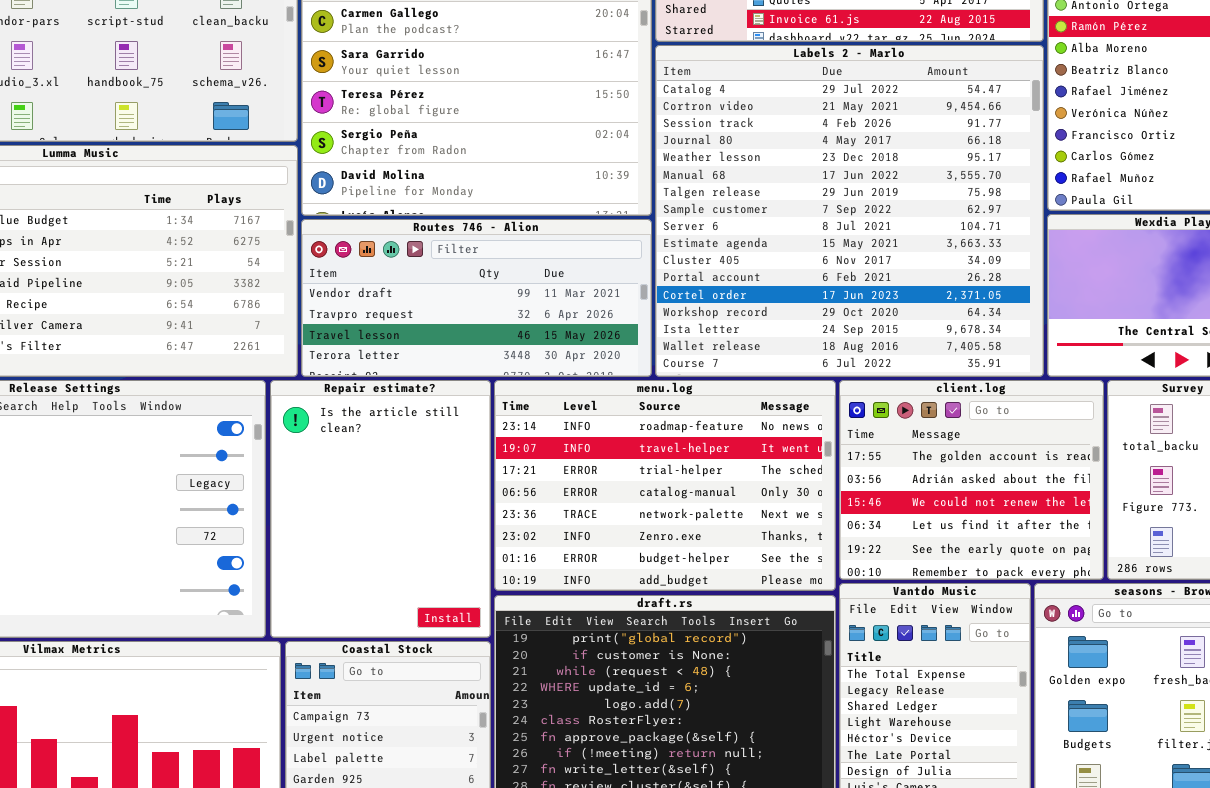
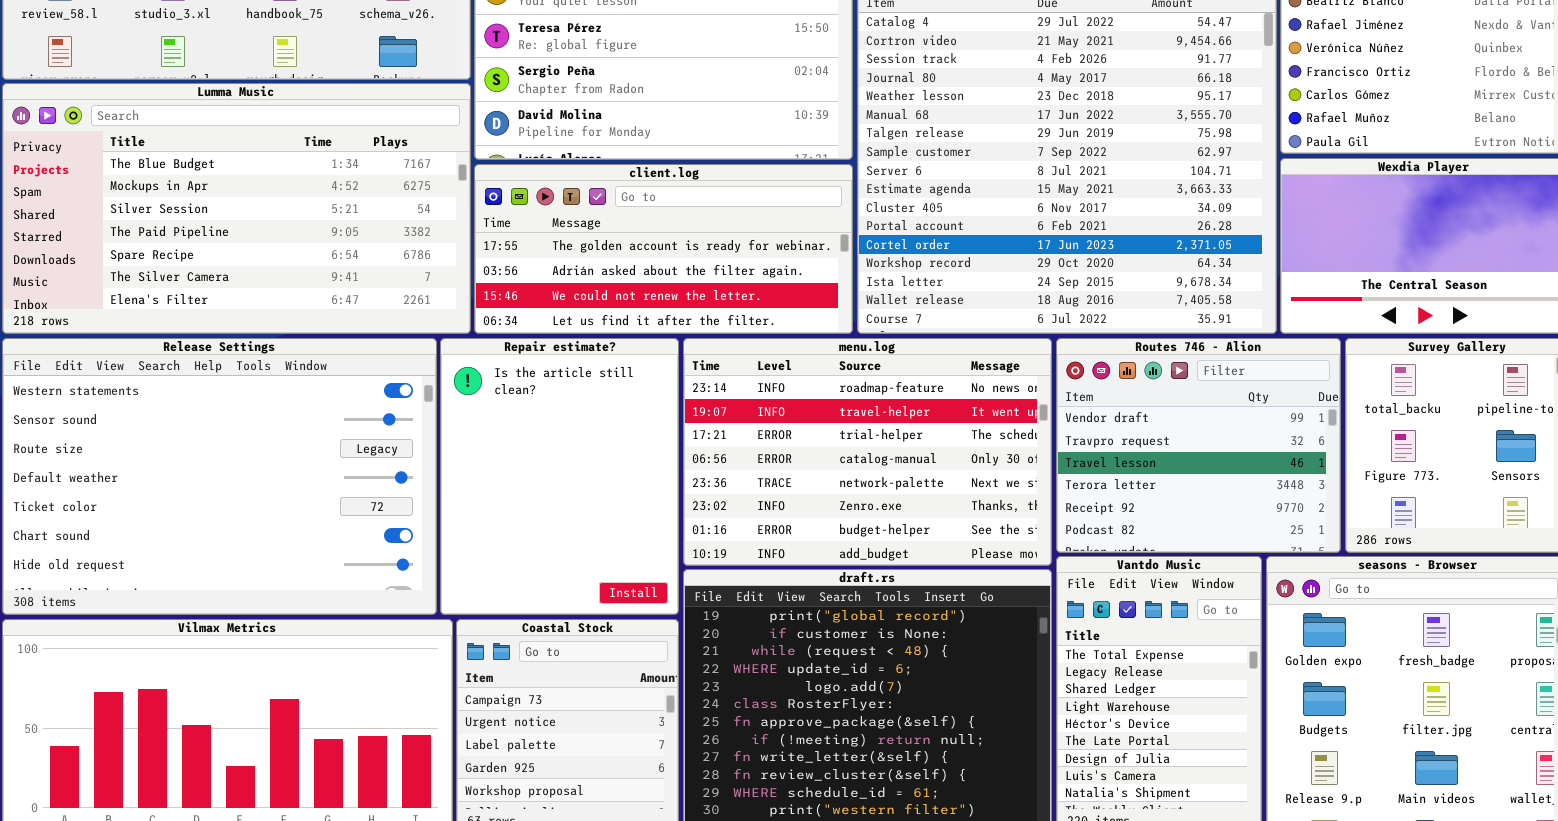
Routes 746 - Alion: [301,219,652,377] -> [1056,338,1341,553], moved, resized
client.log: [839,380,1104,580] -> [474,164,853,334], moved, resized

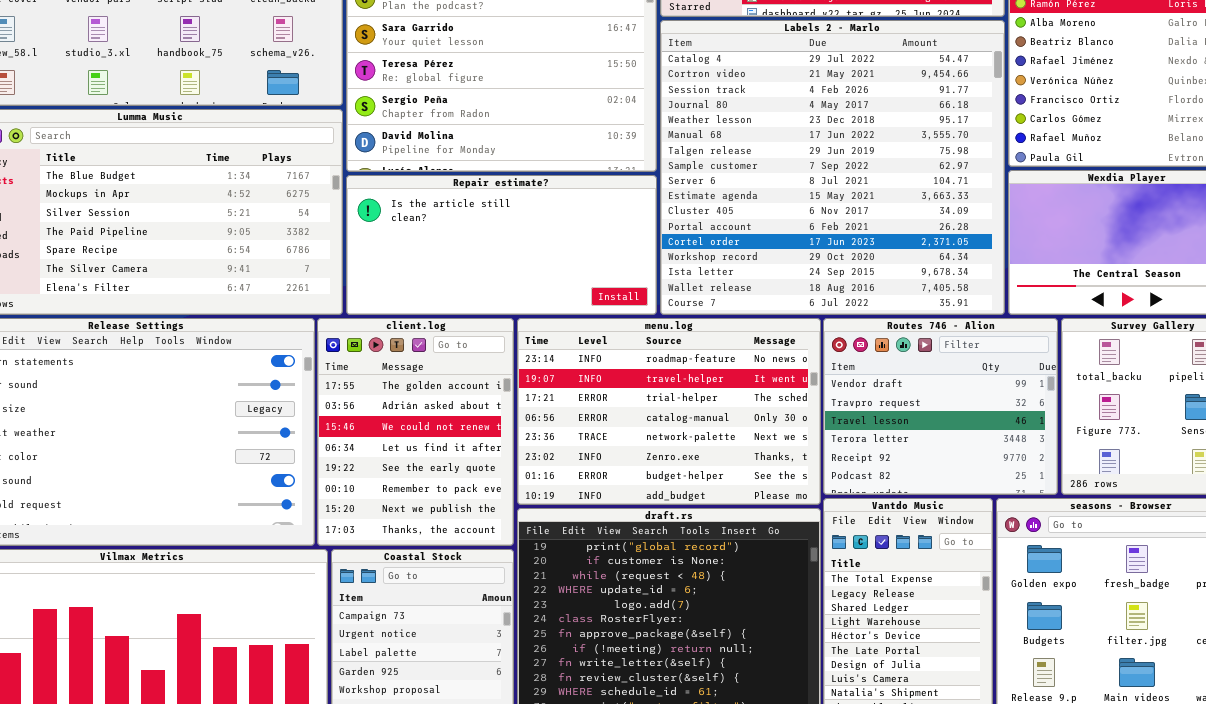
client.log: [474,164,853,334] -> [317,318,514,546], moved, resized
Repair estimate?: [440,338,679,615] -> [346,175,657,315], moved, resized

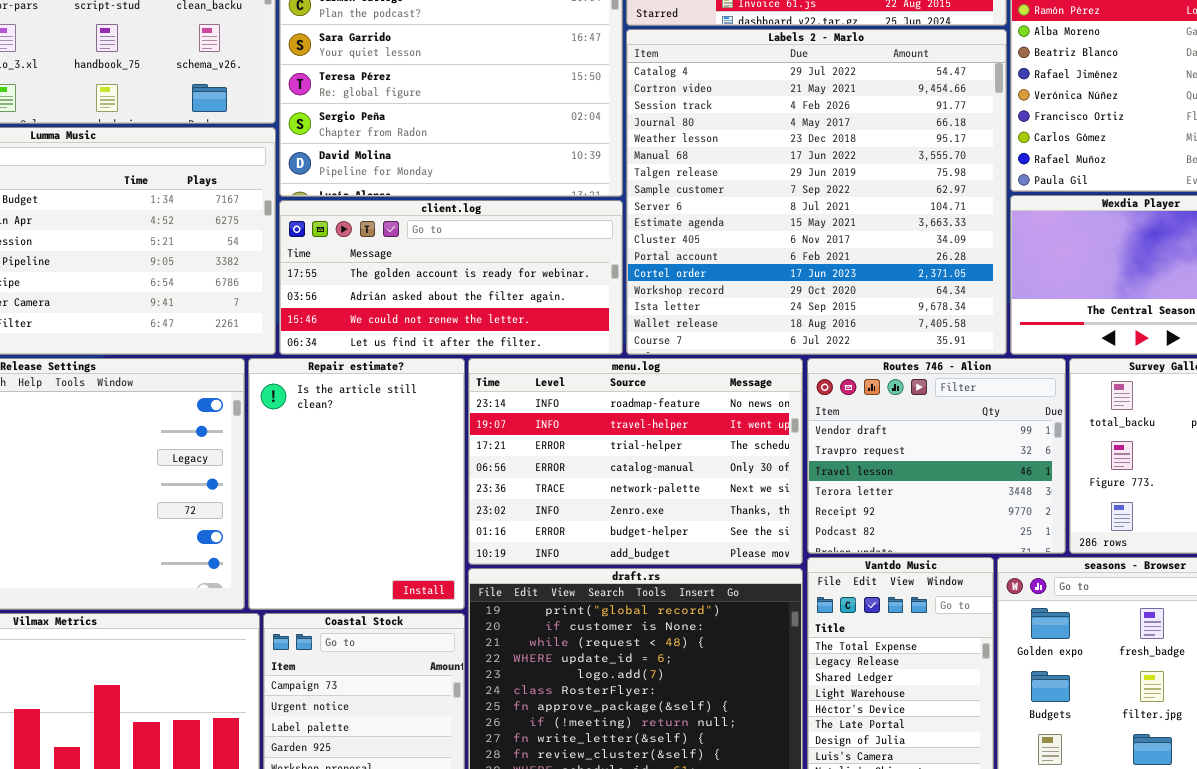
Repair estimate?: [346,175,657,315] -> [248,358,465,610], moved, resized
client.log: [317,318,514,546] -> [279,200,623,355], moved, resized

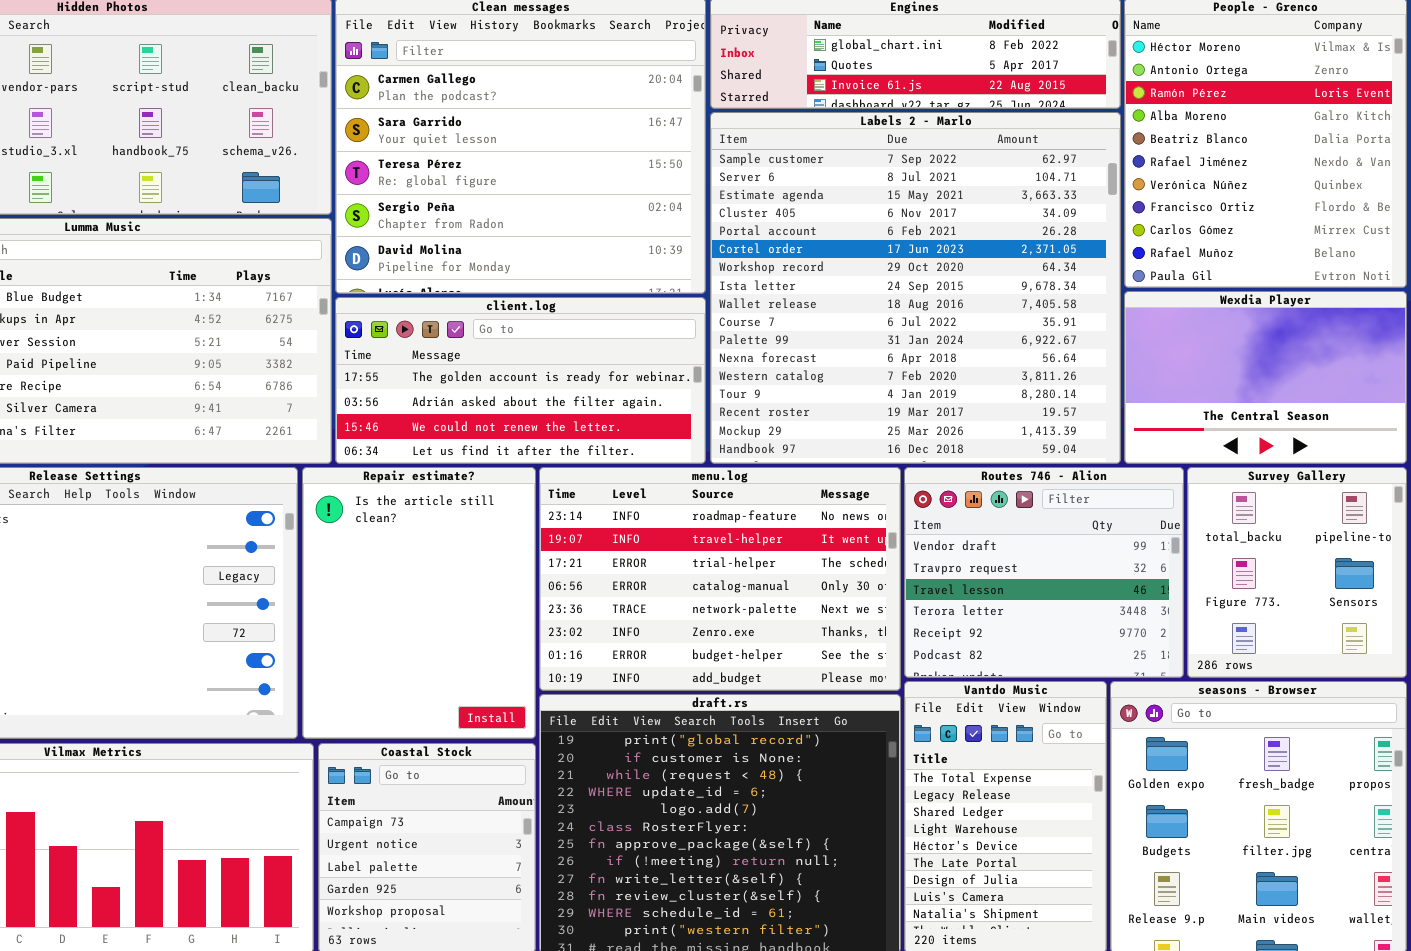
Labels 2 - Marlo: [626,29,1007,355] -> [710,112,1121,464], scrolled down 7 rows

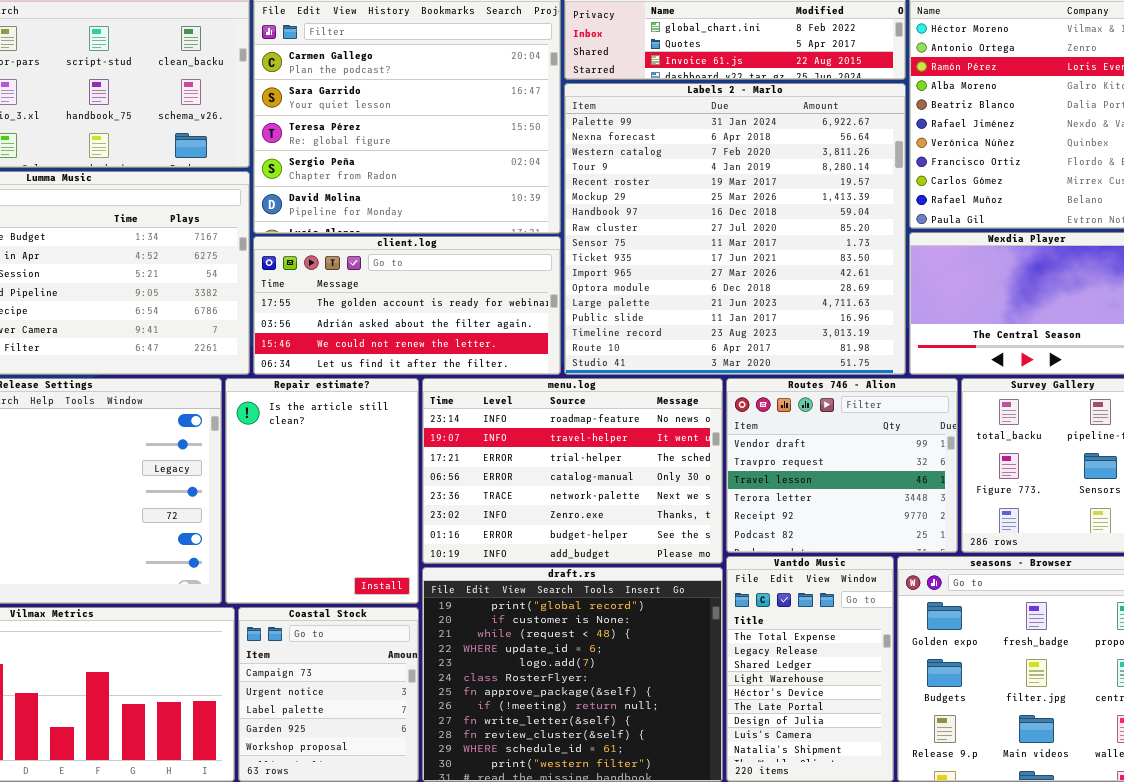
Labels 2 - Marlo: [710,112,1121,464] -> [564,83,906,375], scrolled down 10 rows

